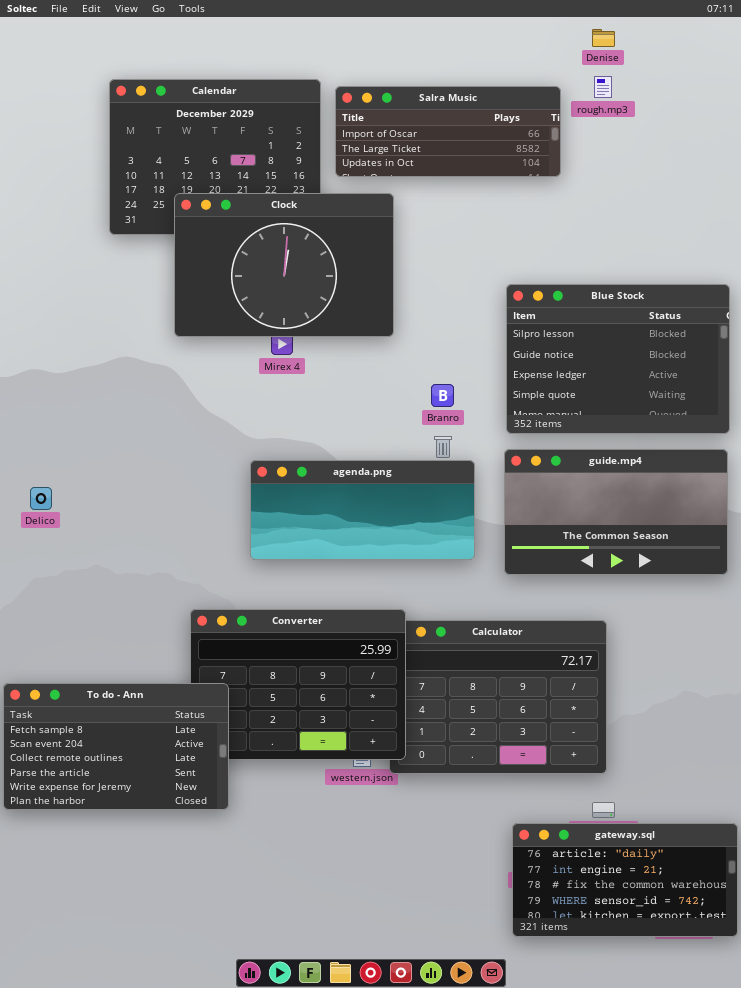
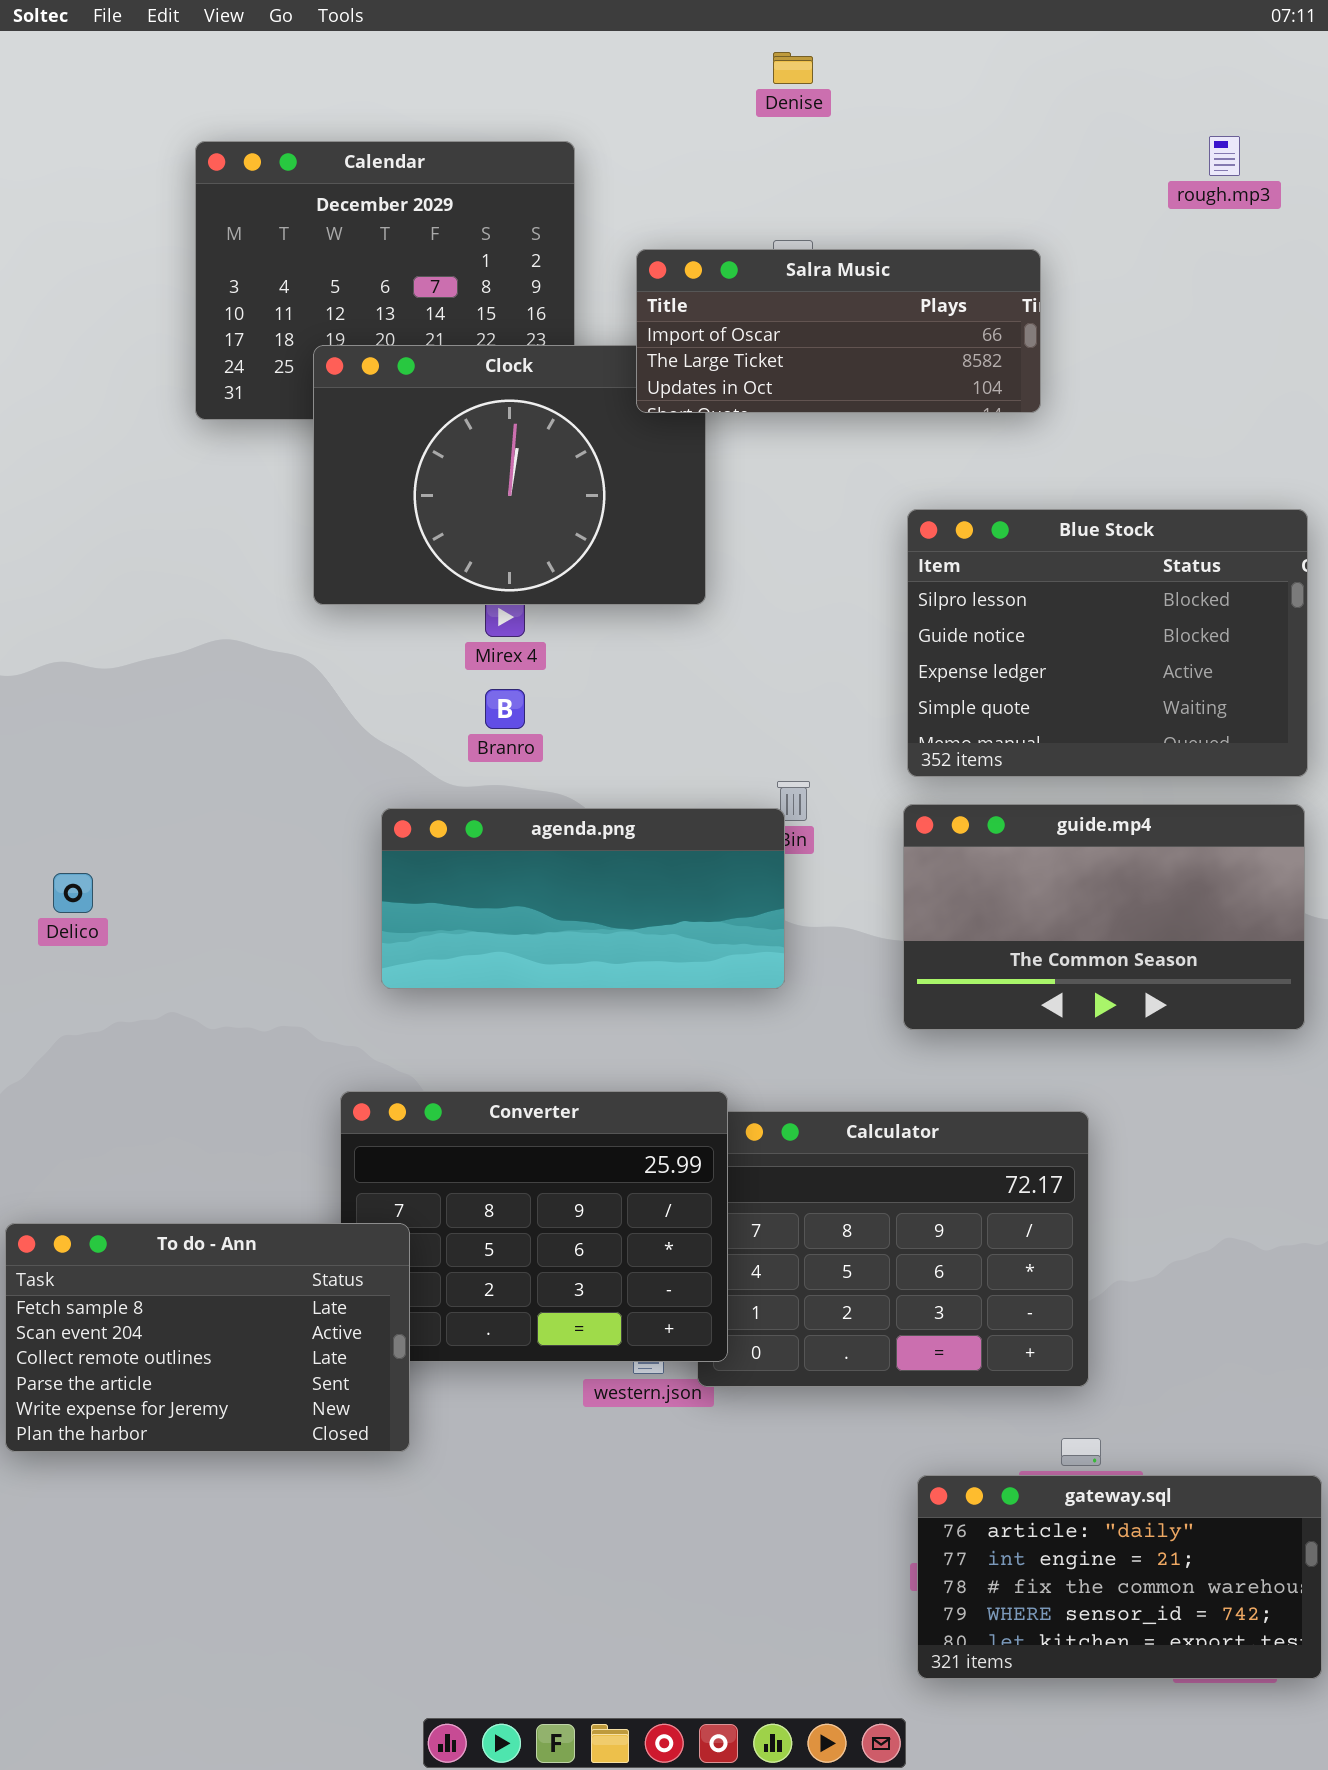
Denise: [592,29,615,47] -> [773,52,813,84], moved
rough.mp3: [594,76,612,98] -> [1209,136,1240,176], moved
Salra Music: [335,86,561,177] -> [636,249,1041,413], moved
Branro: [431,384,454,407] -> [485,689,525,729], moved
agenda.png: [250,460,475,560] -> [381,808,785,989], moved

